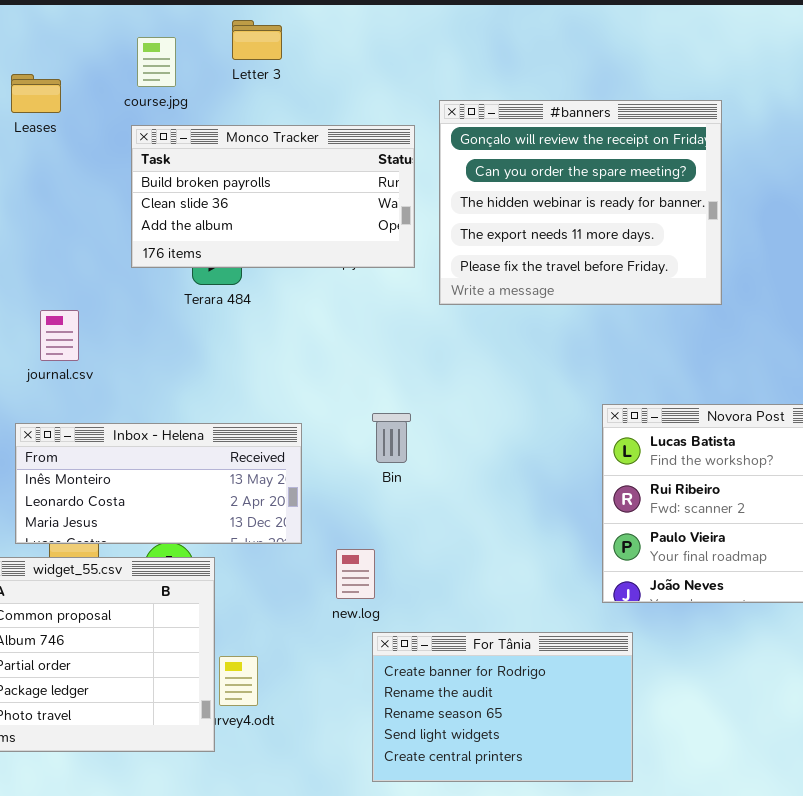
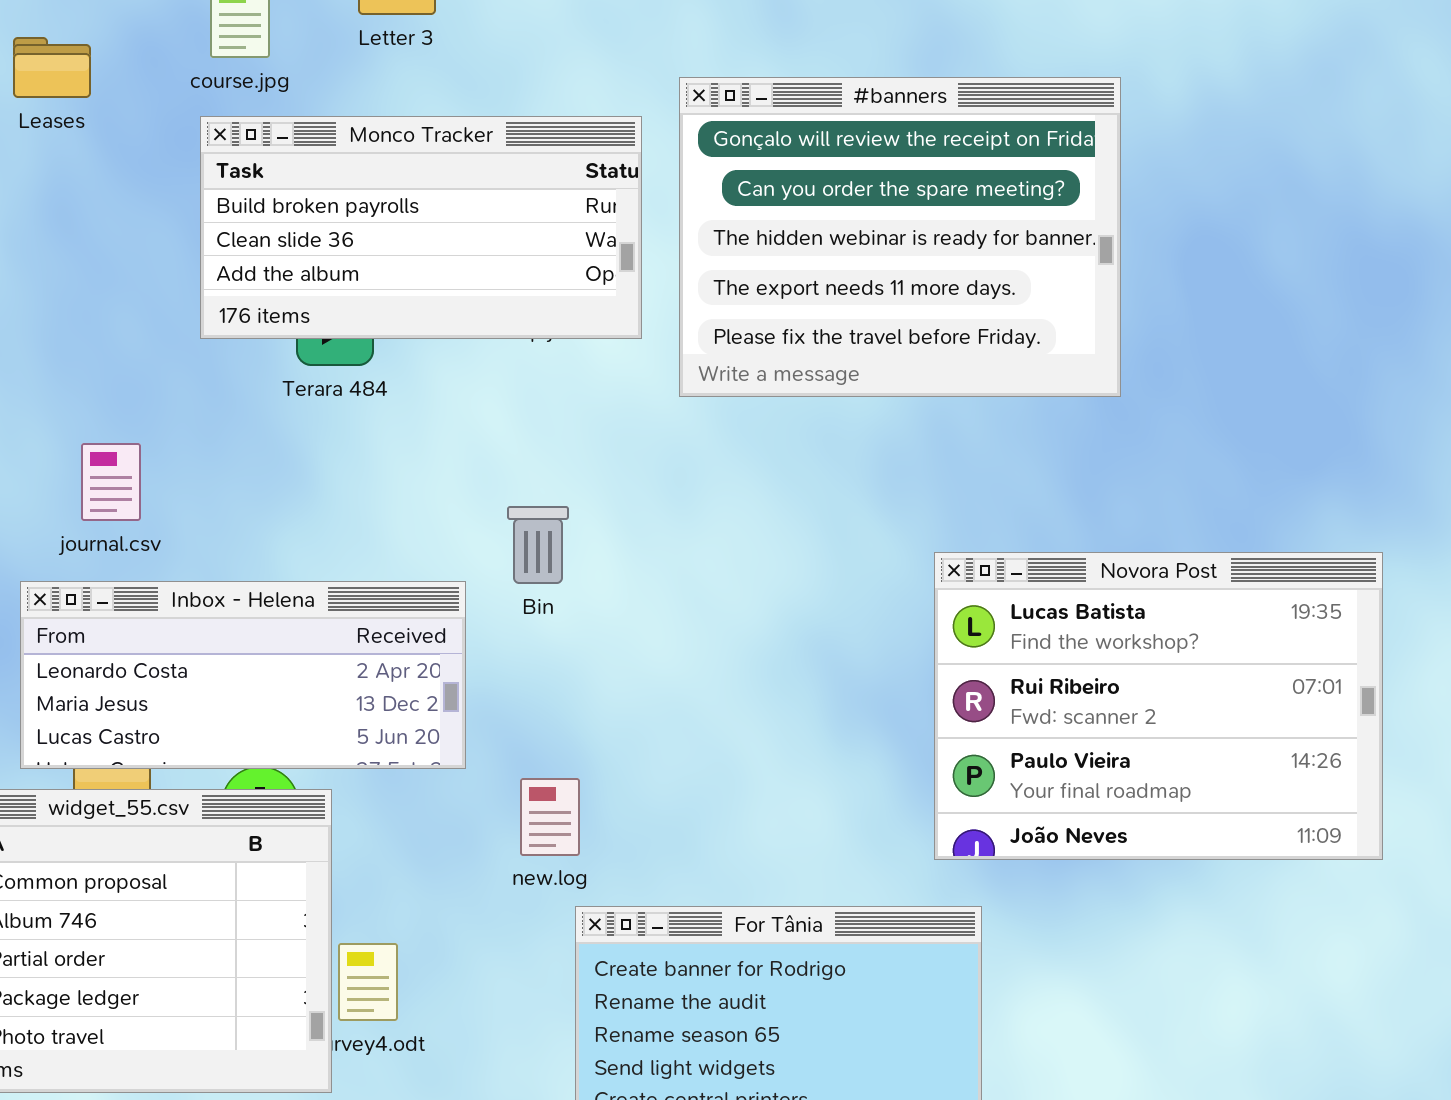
journal.csv: [40,310,79,361] -> [81,443,141,521], moved
Bin: [372,413,411,463] -> [507,506,569,584], moved
Inbox - Helena: [15,423,302,544] -> [20,581,466,769], scrolled down 1 row

